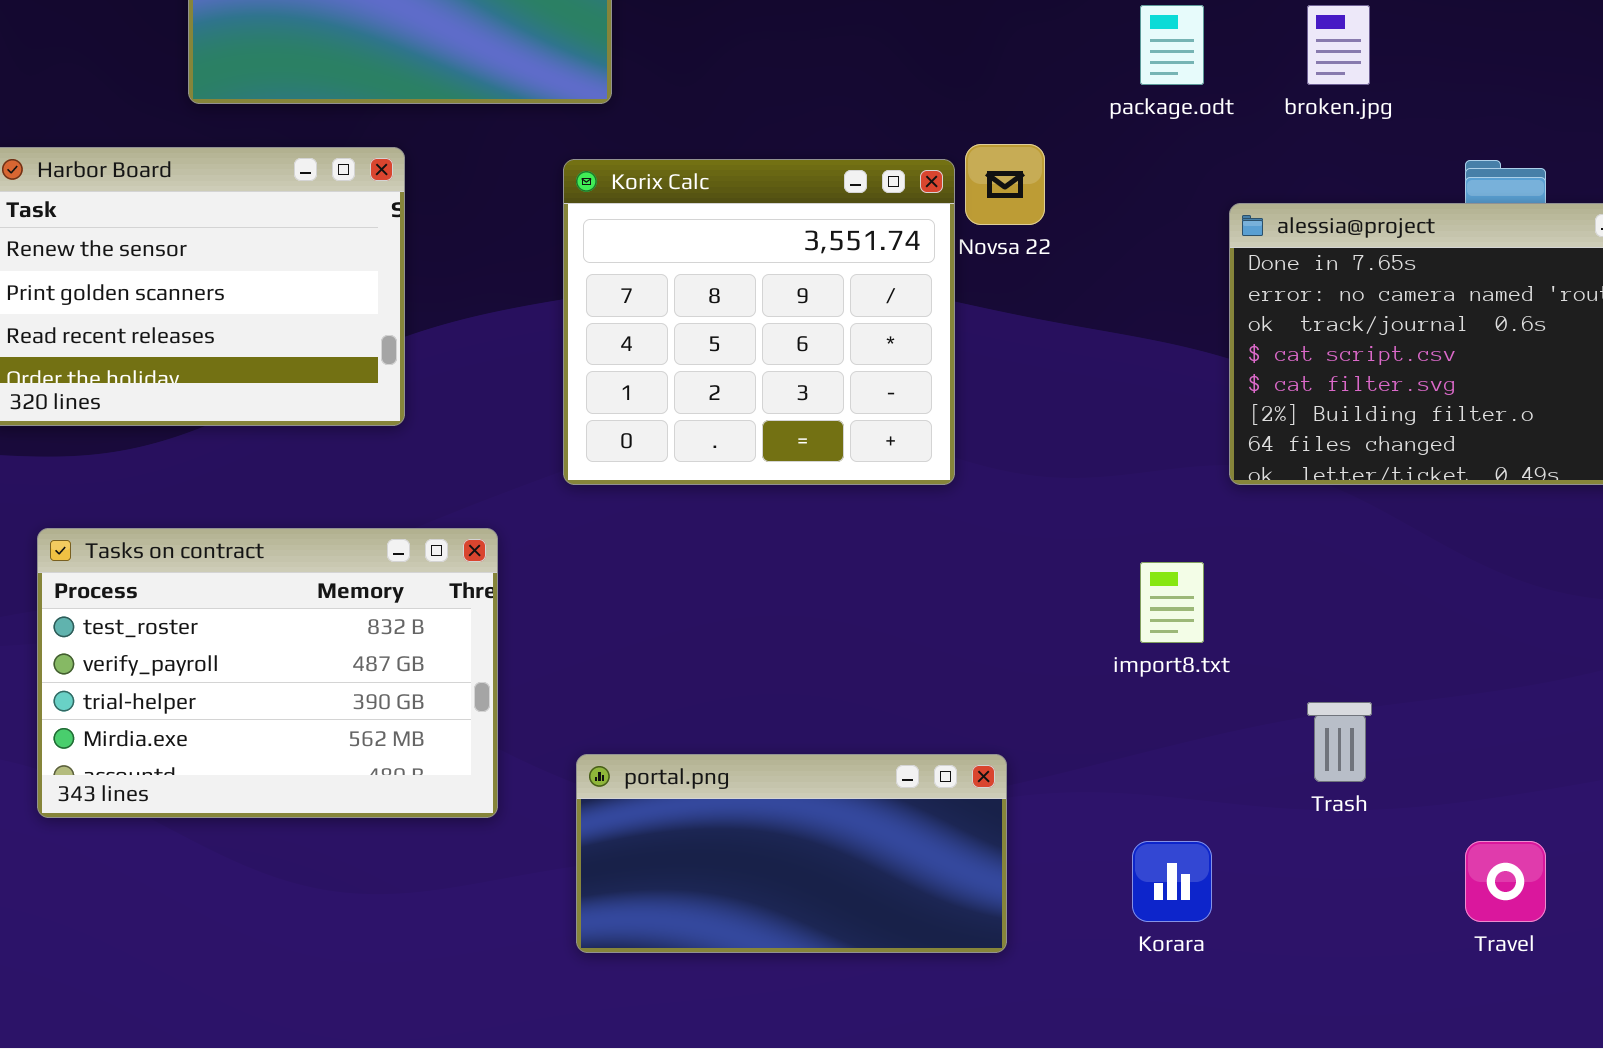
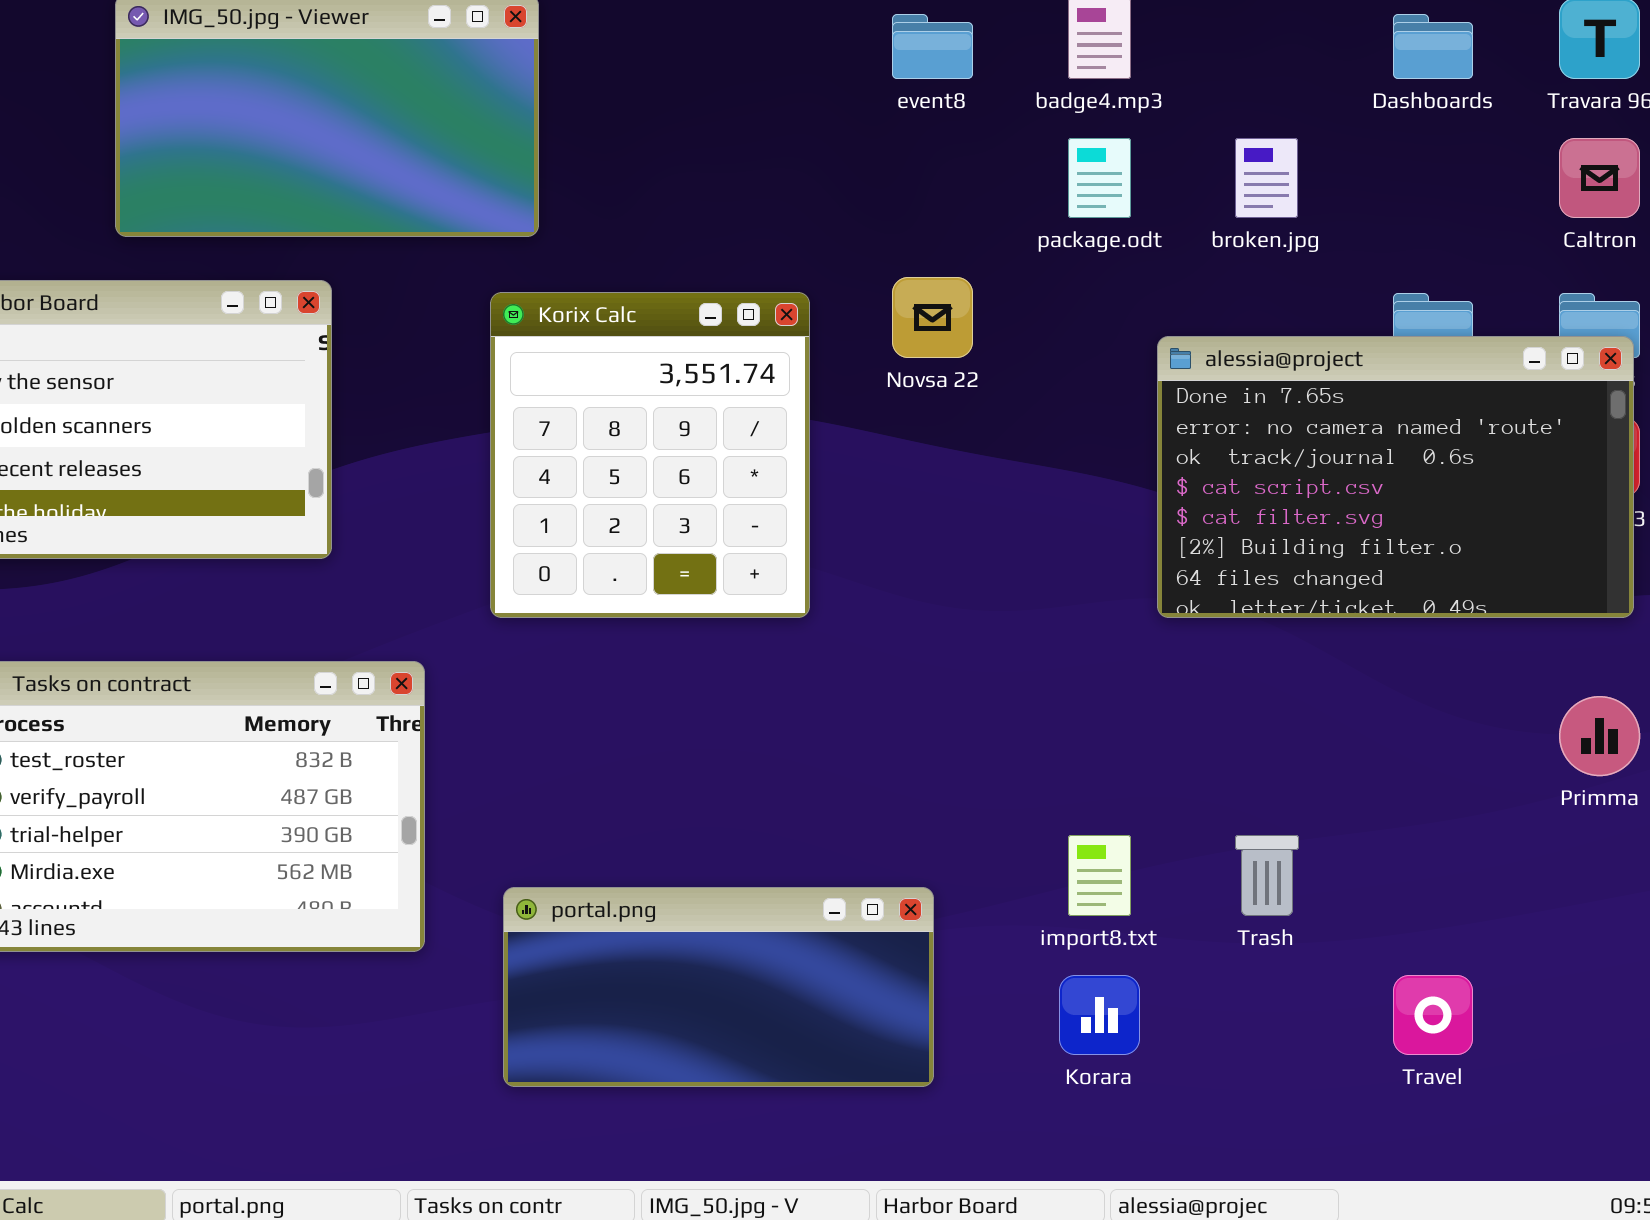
Korix Calc: [563,159,955,485] -> [490,292,810,618], resized
import8.txt: [1140,562,1204,643] -> [1068,835,1131,916], moved

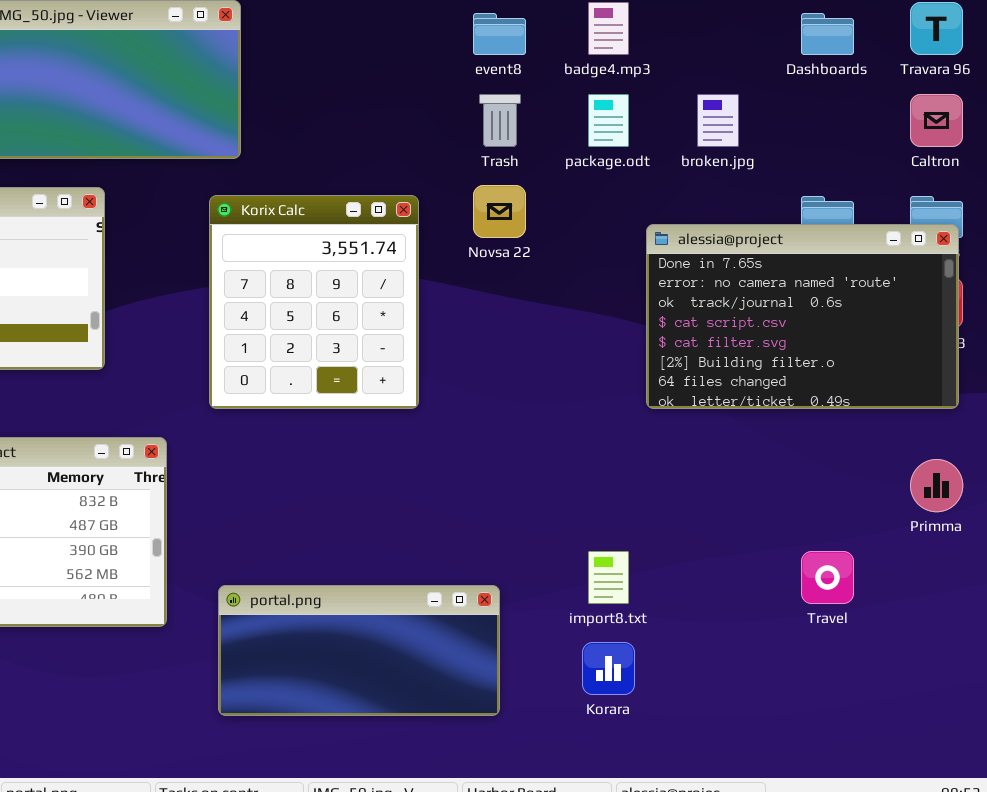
Trash: [1235,835,1299,916] -> [479,94,521,147], moved
Travel: [1393,975,1473,1055] -> [801,551,854,604], moved

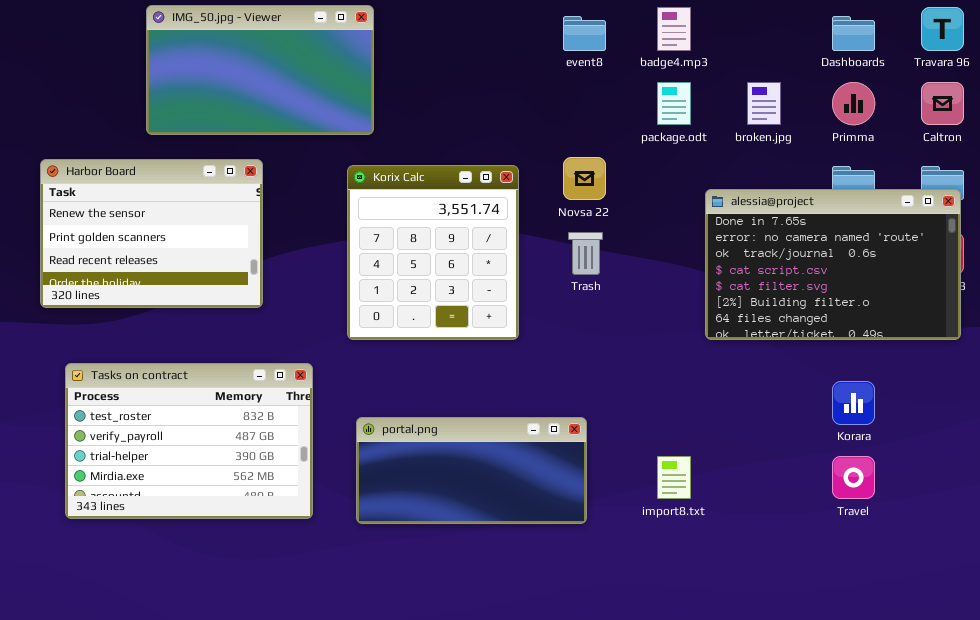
Trash: [479,94,521,147] -> [568,232,603,275], moved
Primma: [910,459,963,512] -> [832,82,875,125], moved
portal.png: [218,585,500,716] -> [356,417,587,524], moved
Korara: [582,642,635,695] -> [832,381,875,425], moved

